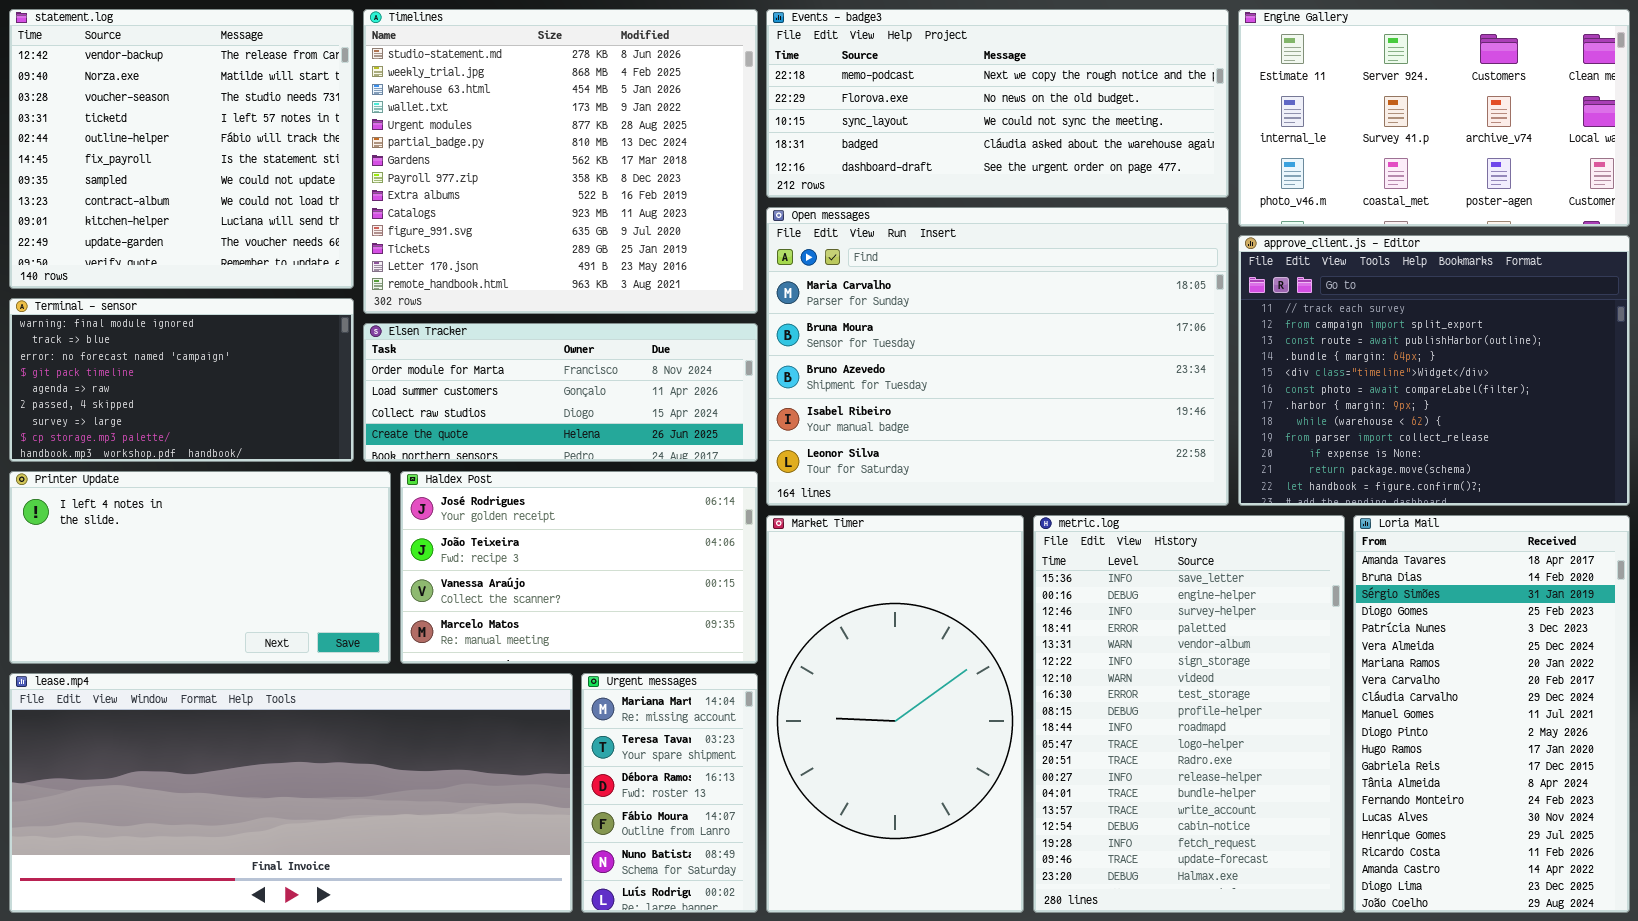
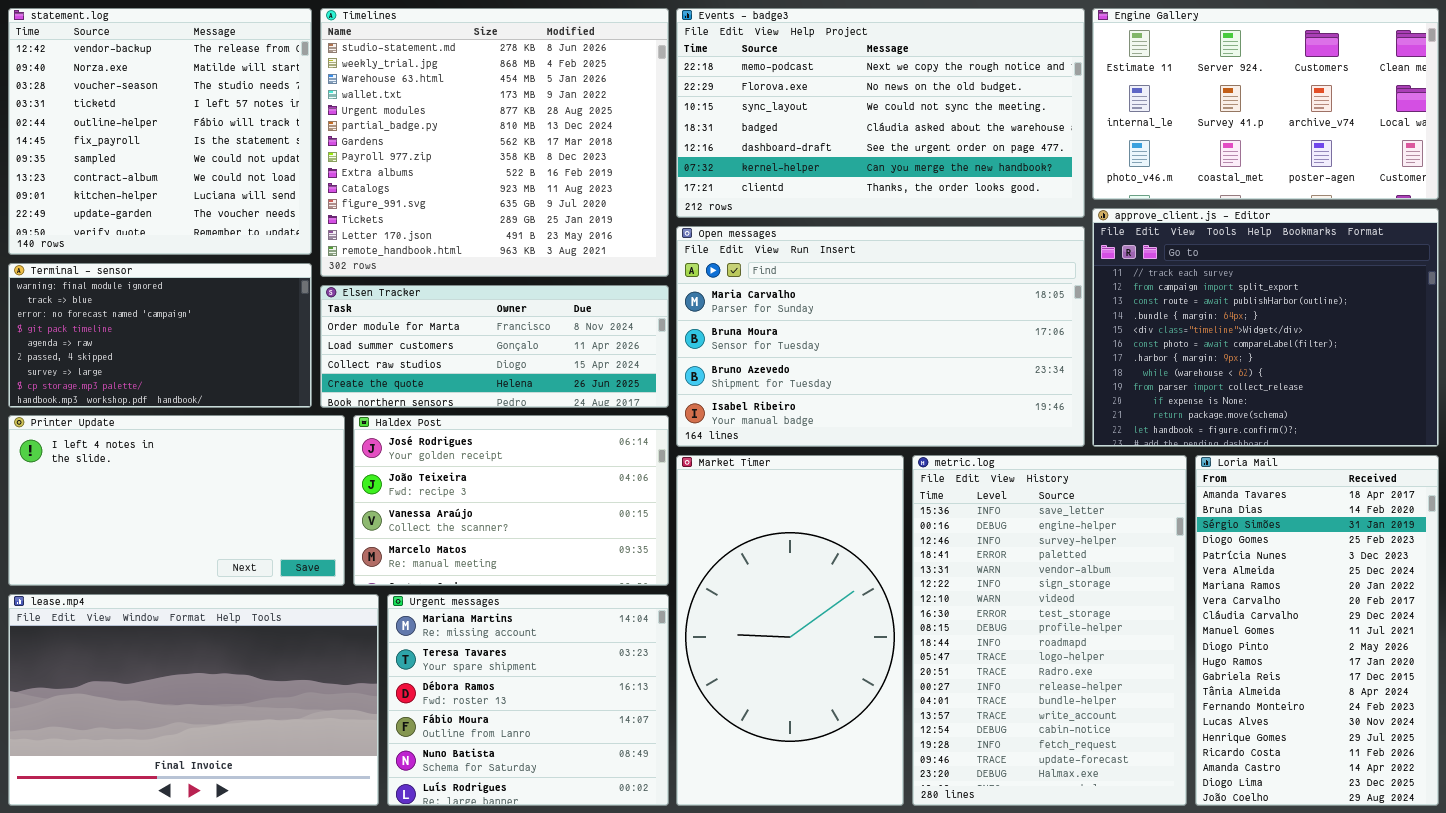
Events - badge3: [766,9,1229,198] -> [676,8,1085,218], resized
Open messages: [766,207,1229,506] -> [676,226,1085,447], resized
lease.mp4: [9,673,573,913] -> [8,594,379,806], resized
Urgent messages: [581,673,758,913] -> [387,594,669,806], resized

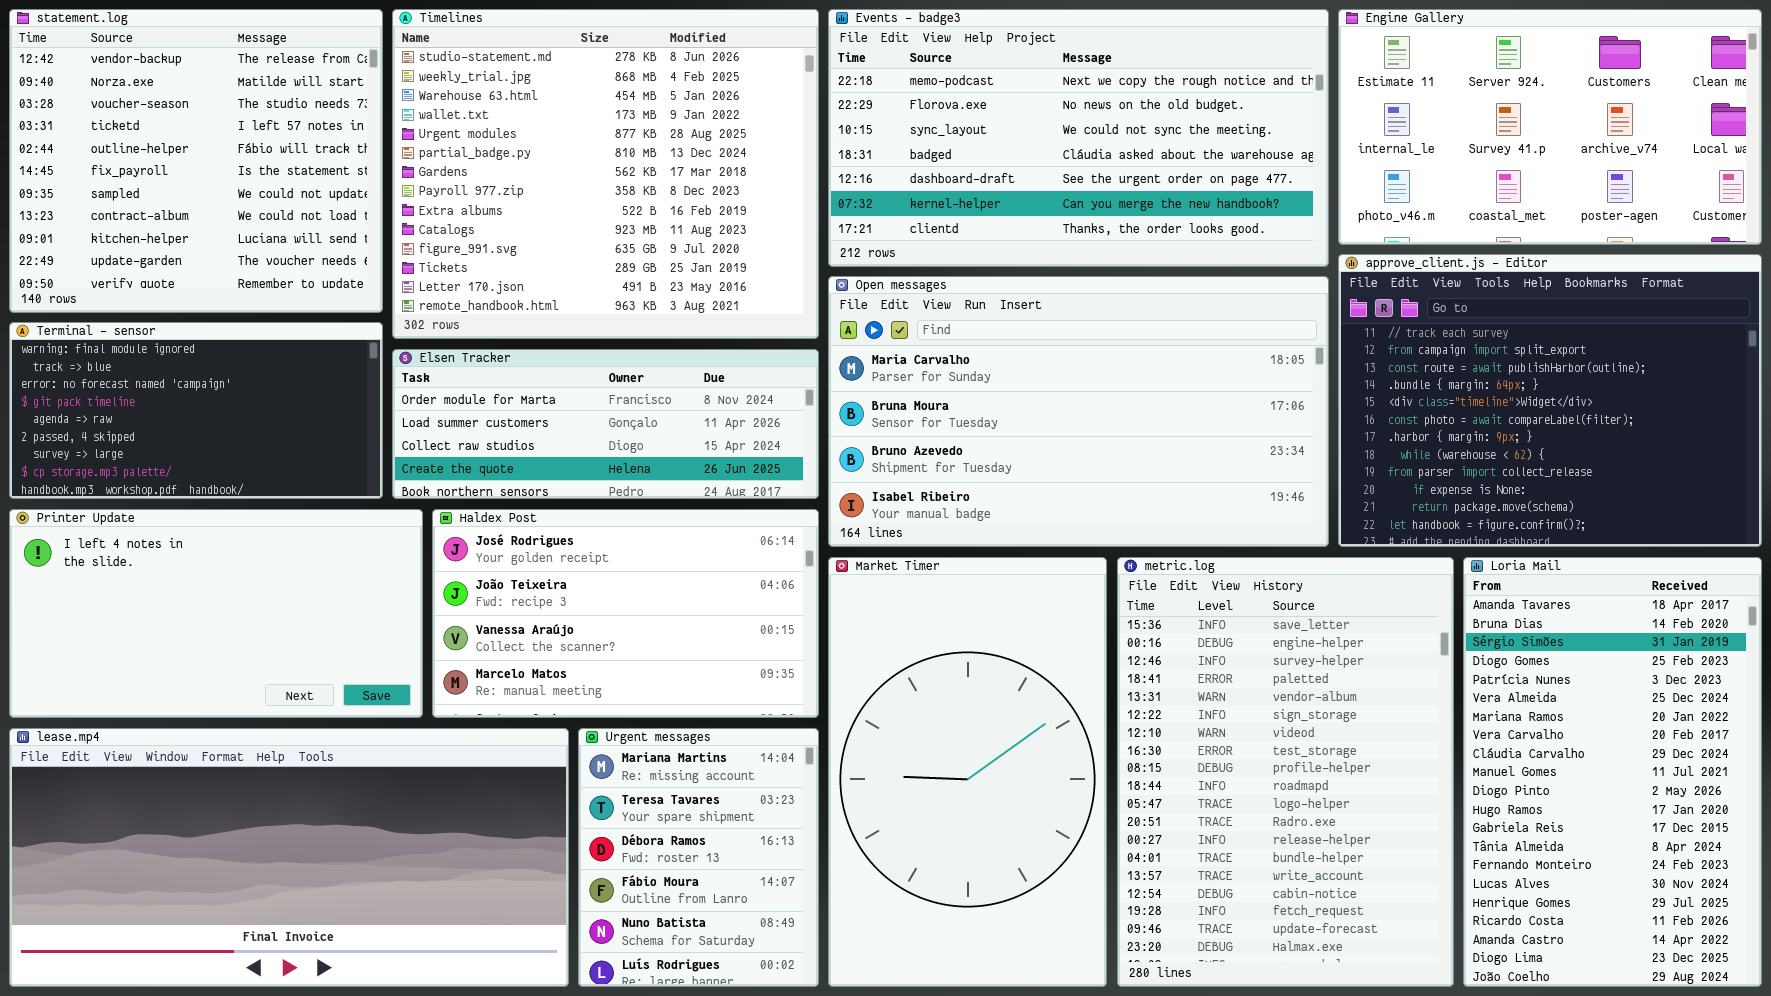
lease.mp4: [8,594,379,806] -> [9,728,569,987], resized
Urgent messages: [387,594,669,806] -> [578,728,819,987], resized

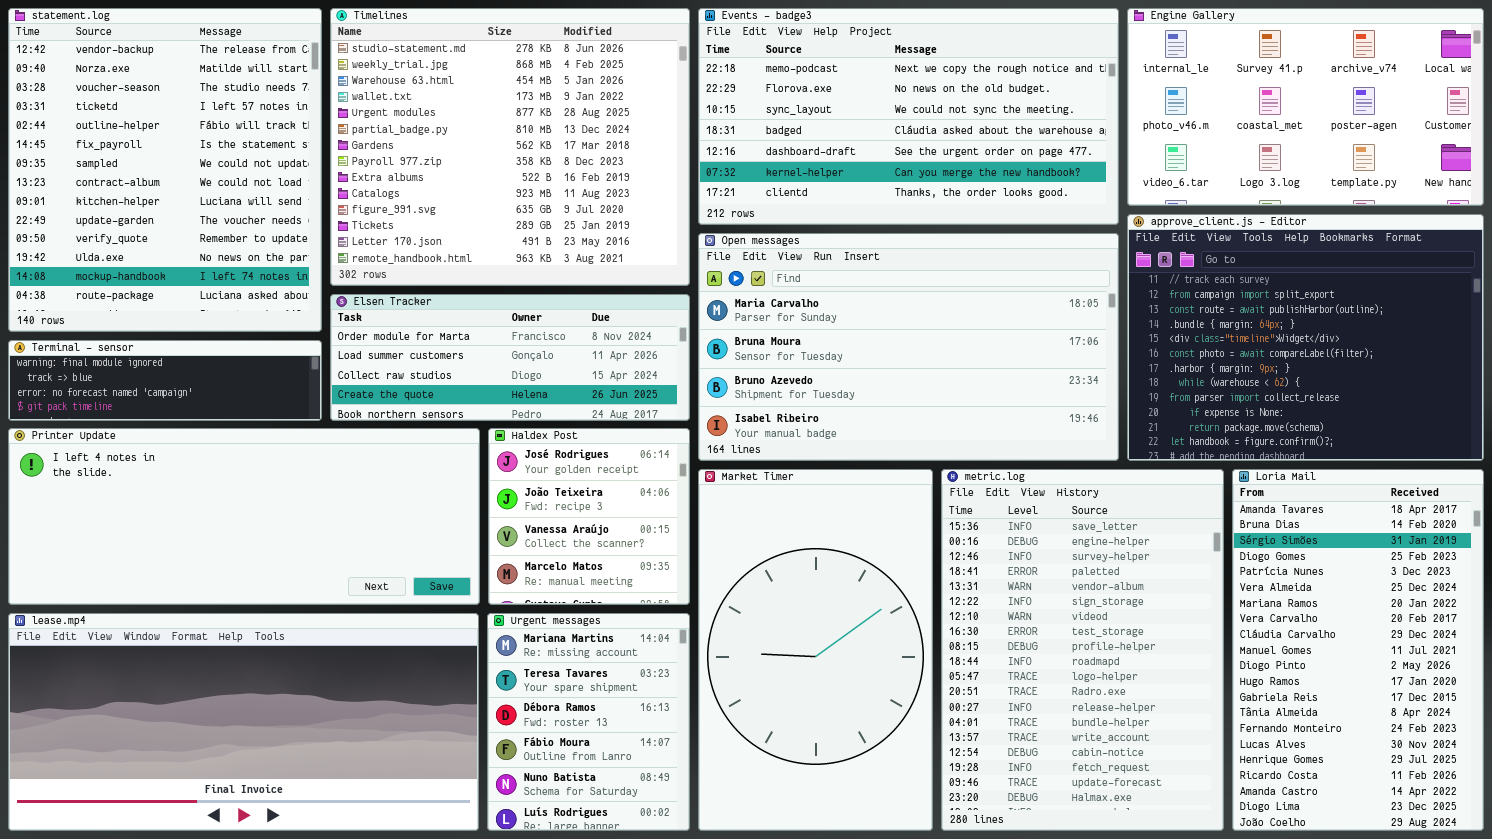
statement.log: [9,9,383,313] -> [8,8,322,332], resized
Engine Gallery: [1338,9,1762,245] -> [1127,8,1484,206], scrolled down 1 row
Terminal - sensor: [9,322,383,499] -> [8,340,322,421], resized
Printer Update: [9,509,423,718] -> [8,428,480,605], resized
Haldex Post: [432,509,819,718] -> [488,428,690,605], resized

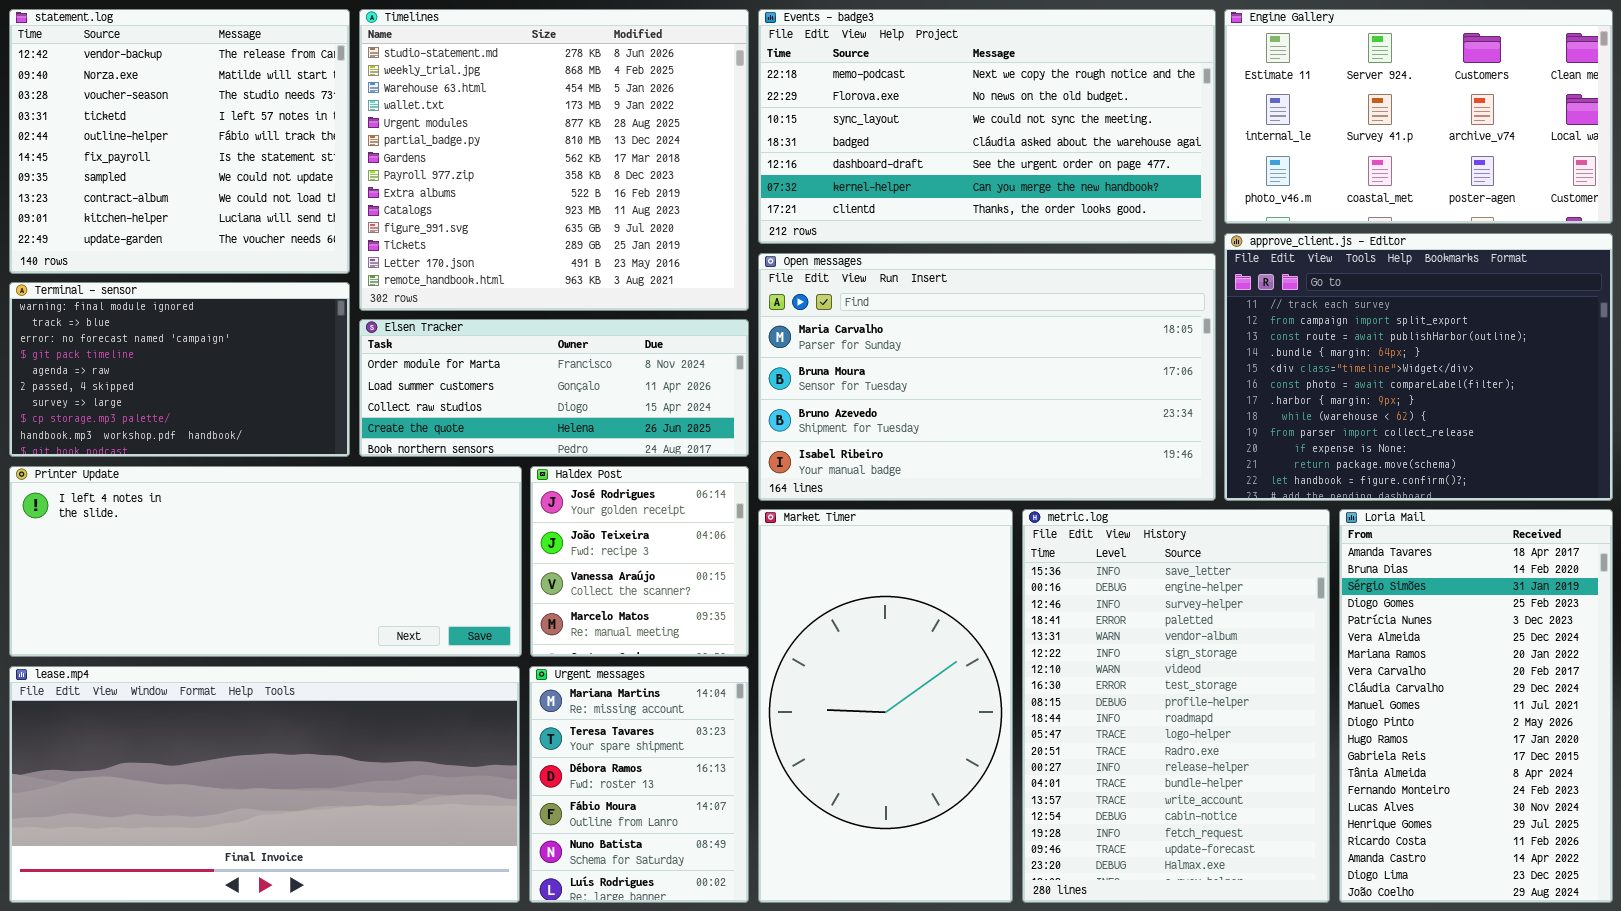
statement.log: [8,8,322,332] -> [9,9,350,274], resized
Engine Gallery: [1127,8,1484,206] -> [1224,9,1613,224], scrolled up 1 row
Terminal - sensor: [8,340,322,421] -> [9,282,350,457], resized

